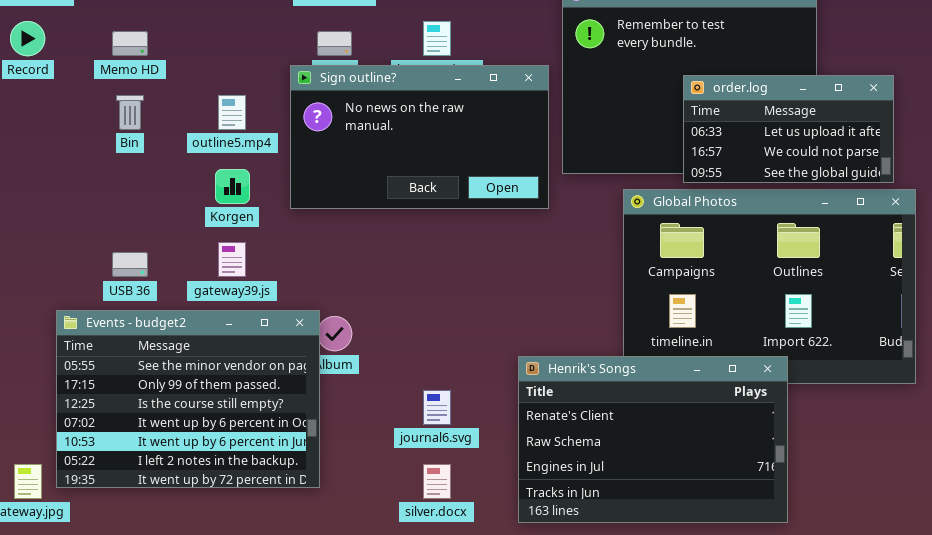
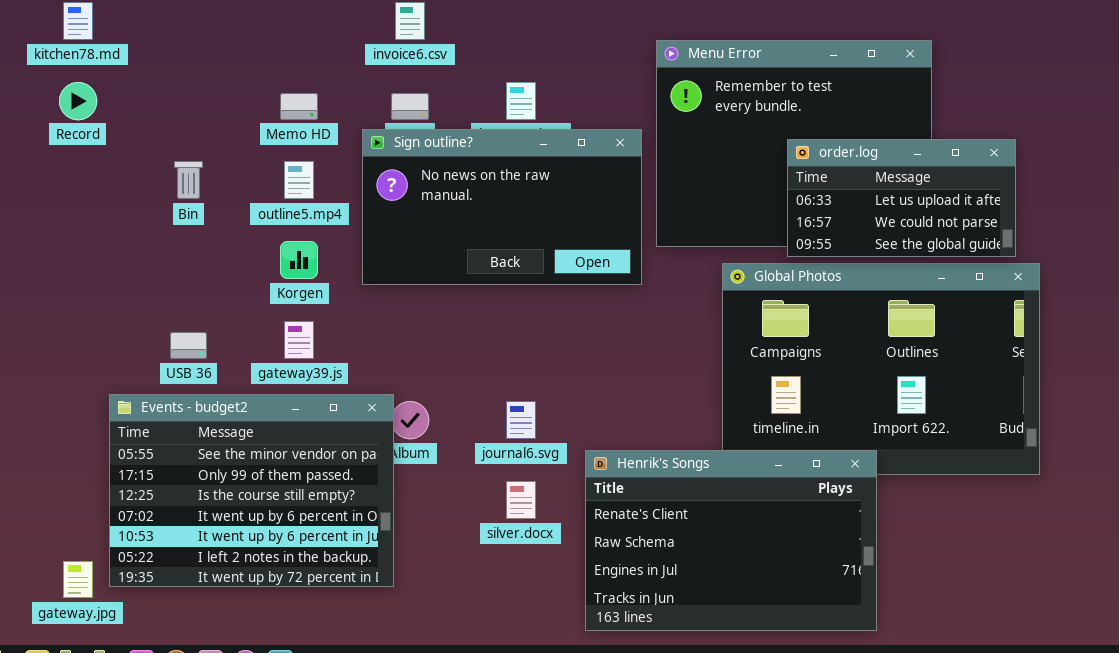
Memo HD: [112,31,148,56] -> [280,93,318,120], moved
Henrik's Songs: [518,356,788,523] -> [585,450,877,631], moved
journal6.svg: [423,390,451,425] -> [506,401,536,439], moved
silver.docx: [423,464,451,499] -> [506,481,536,519], moved

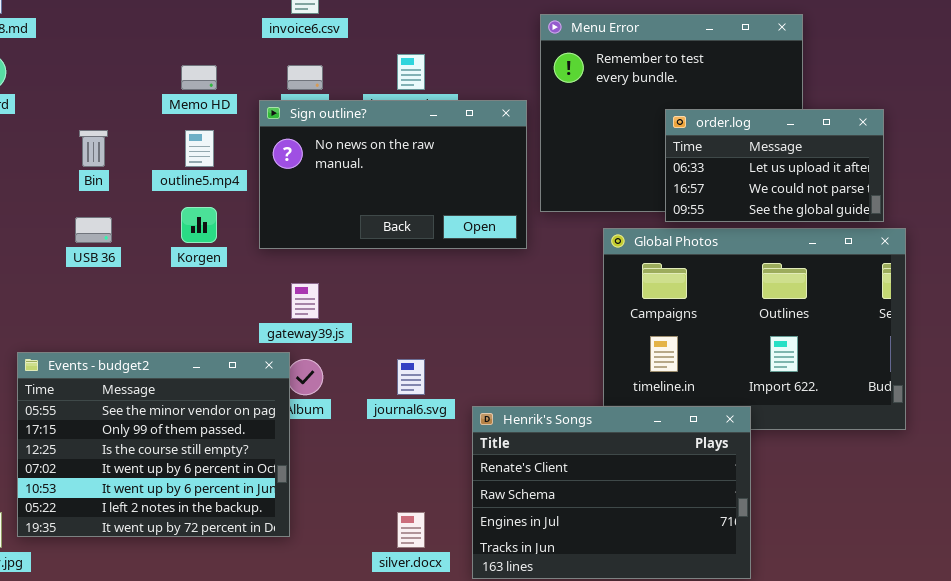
gateway39.js: [284,321,314,359] -> [291,283,319,319], moved
USB 36: [170,332,207,359] -> [75,217,112,243], moved
silver.docx: [506,481,536,519] -> [397,512,425,548], moved

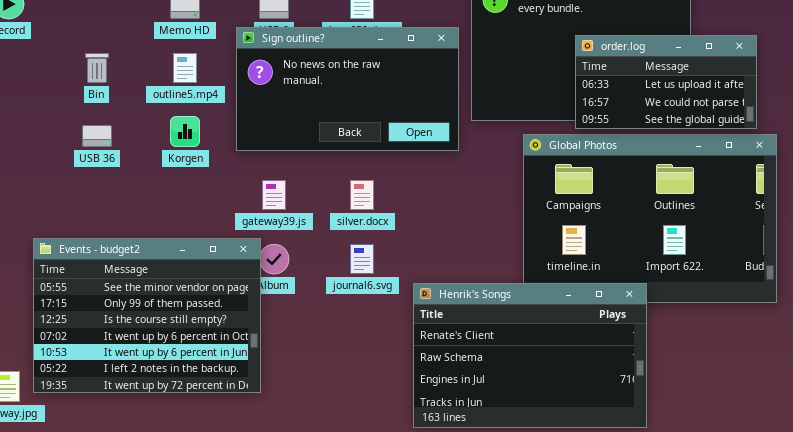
silver.docx: [397,512,425,548] -> [350,180,374,210], moved

